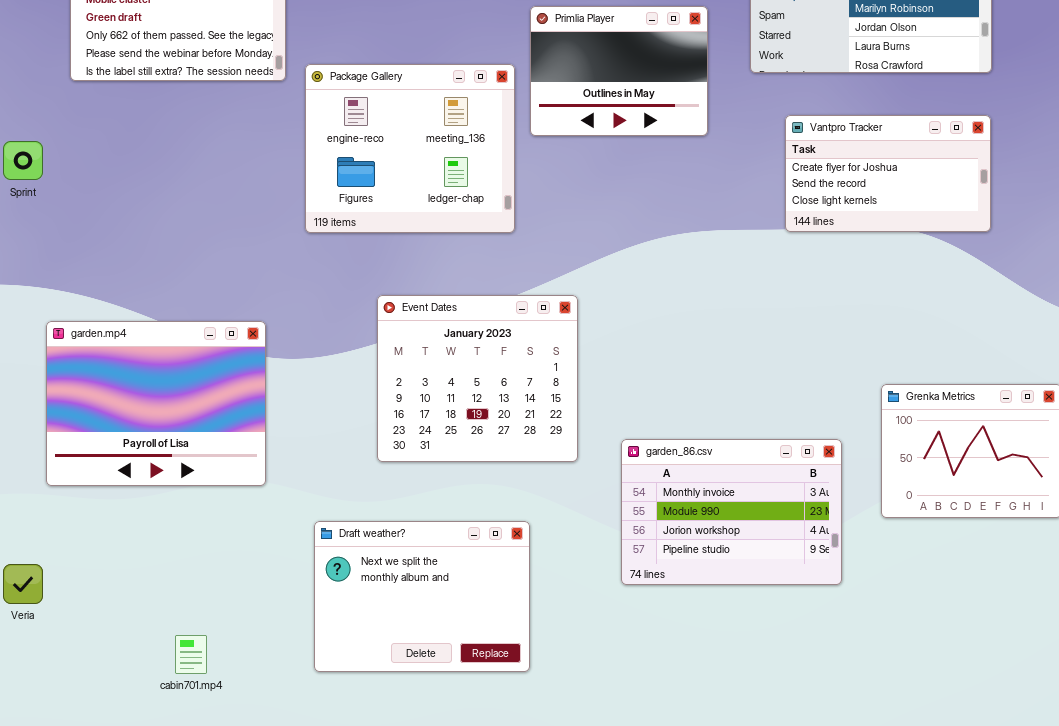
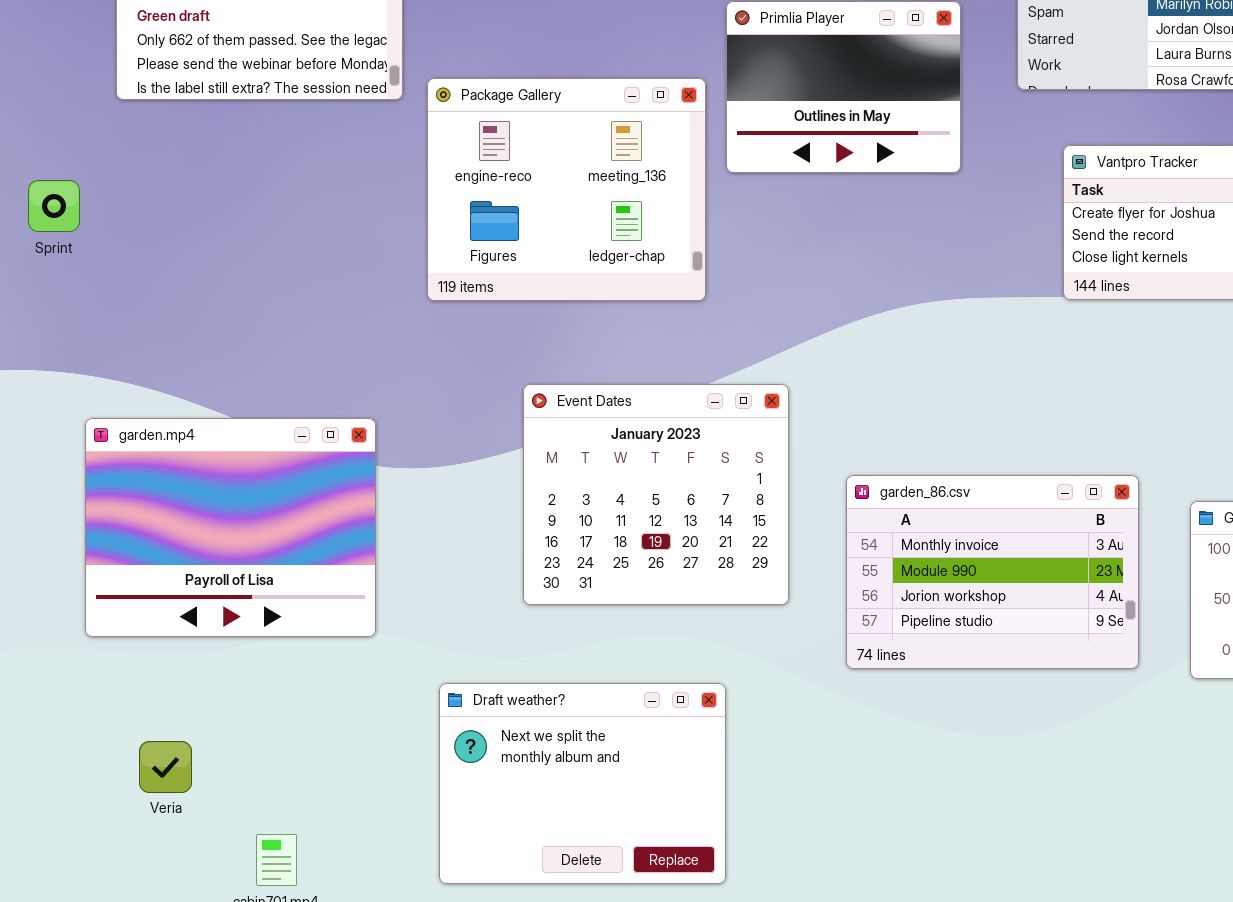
garden_86.csv: [621,439,842,585] -> [846,475,1139,669], moved
Veria: [3,564,43,604] -> [139,741,192,793], moved

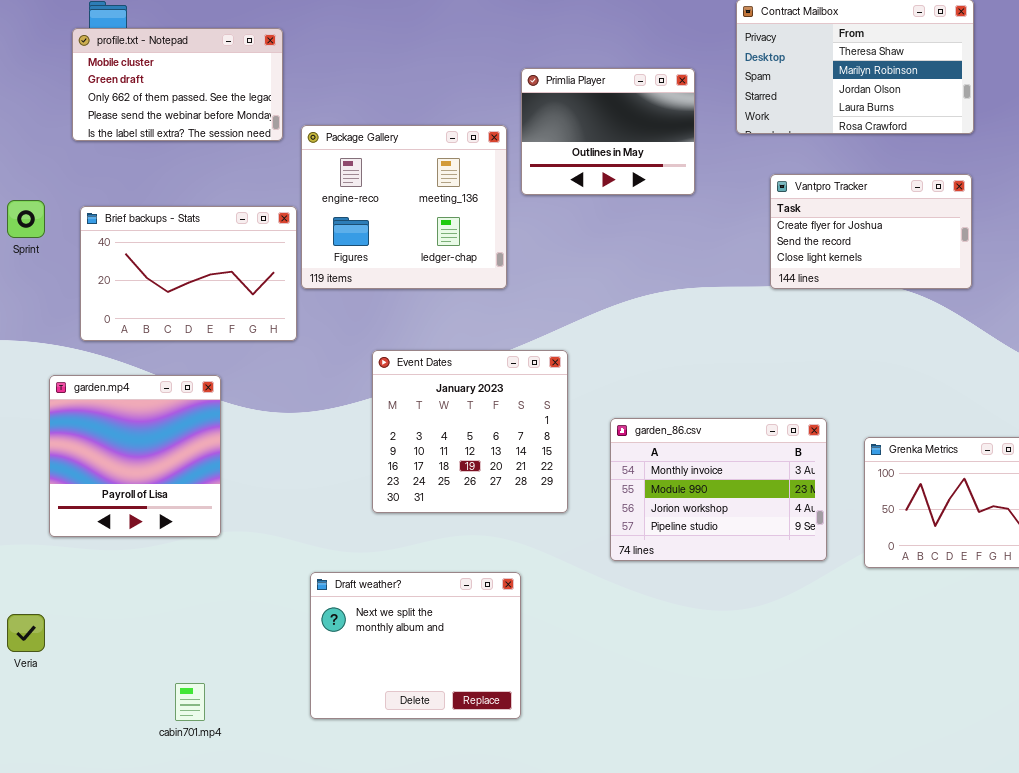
Brief backups - Stats: none -> [80,206,297,341], opened
garden.mp4: [85,418,376,637] -> [49,375,221,537], resized
Veria: [139,741,192,793] -> [7,614,45,652], moved

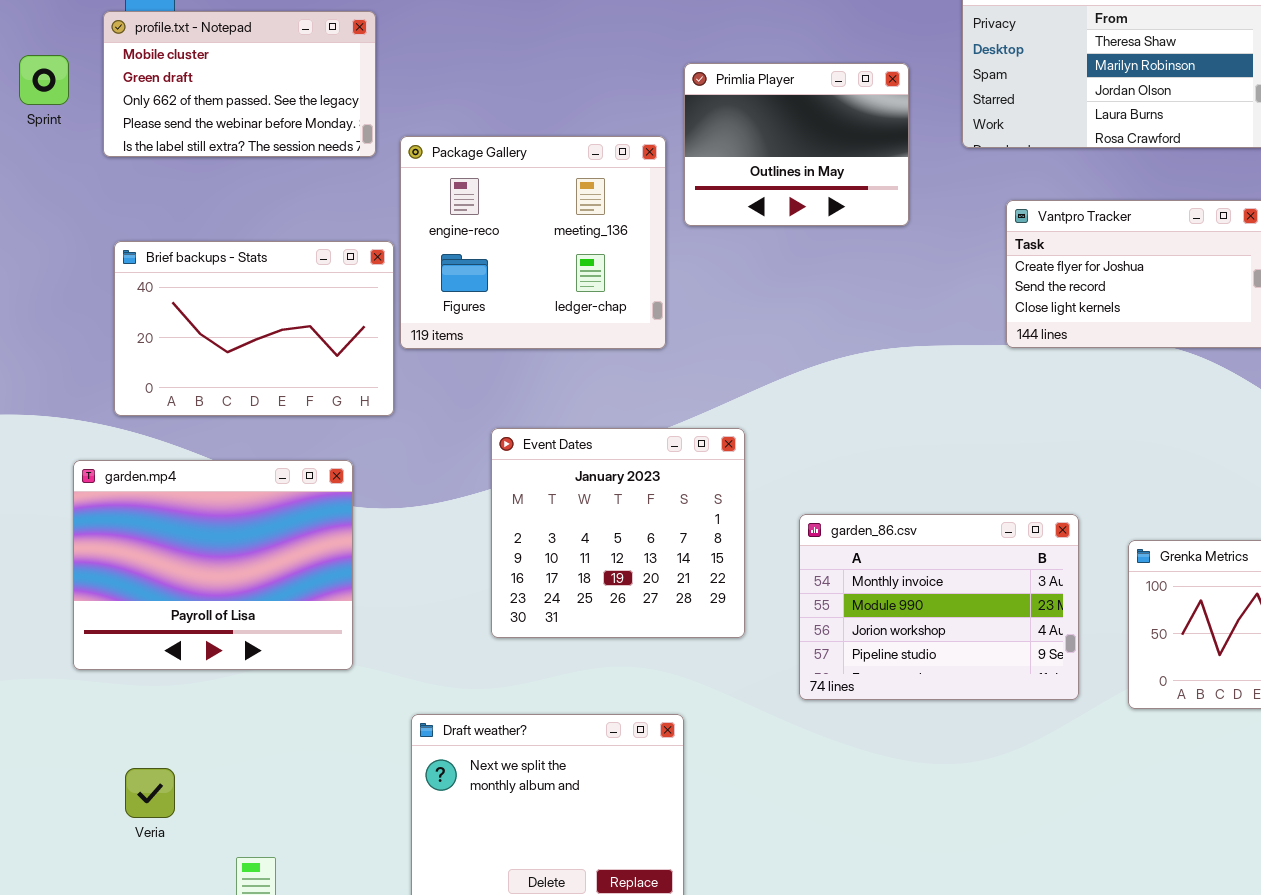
Sprint: [7,200,45,238] -> [19,55,69,105], moved
garden.mp4: [49,375,221,537] -> [73,460,353,670], resized
Veria: [7,614,45,652] -> [125,768,175,818], moved

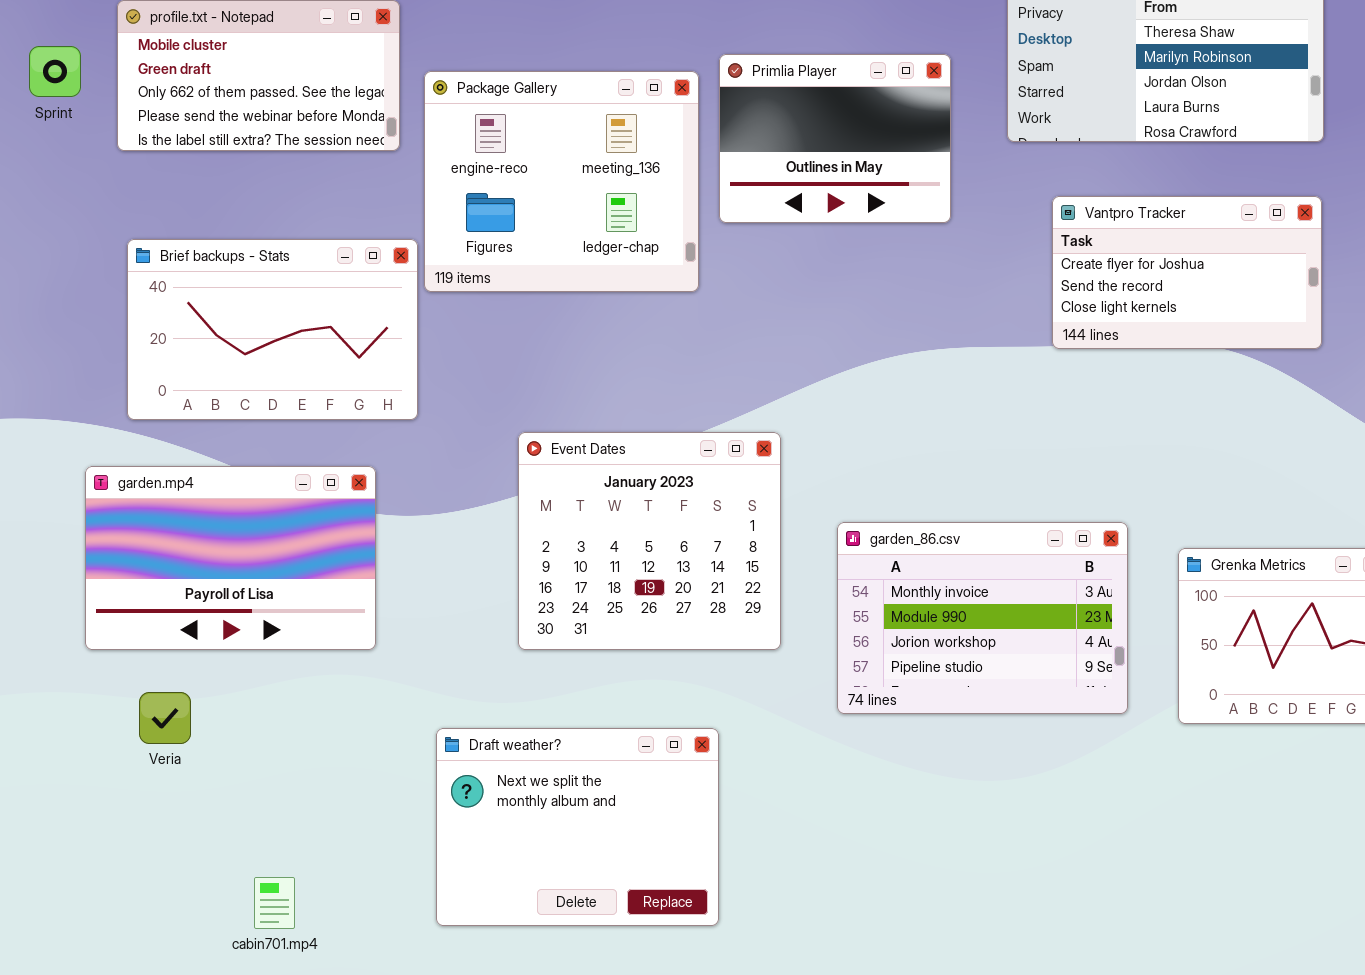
Package Gallery: [400,136,666,349] -> [424,71,699,292], moved
garden.mp4: [73,460,353,670] -> [85,466,376,650], resized
Veria: [125,768,175,818] -> [139,692,191,744], moved

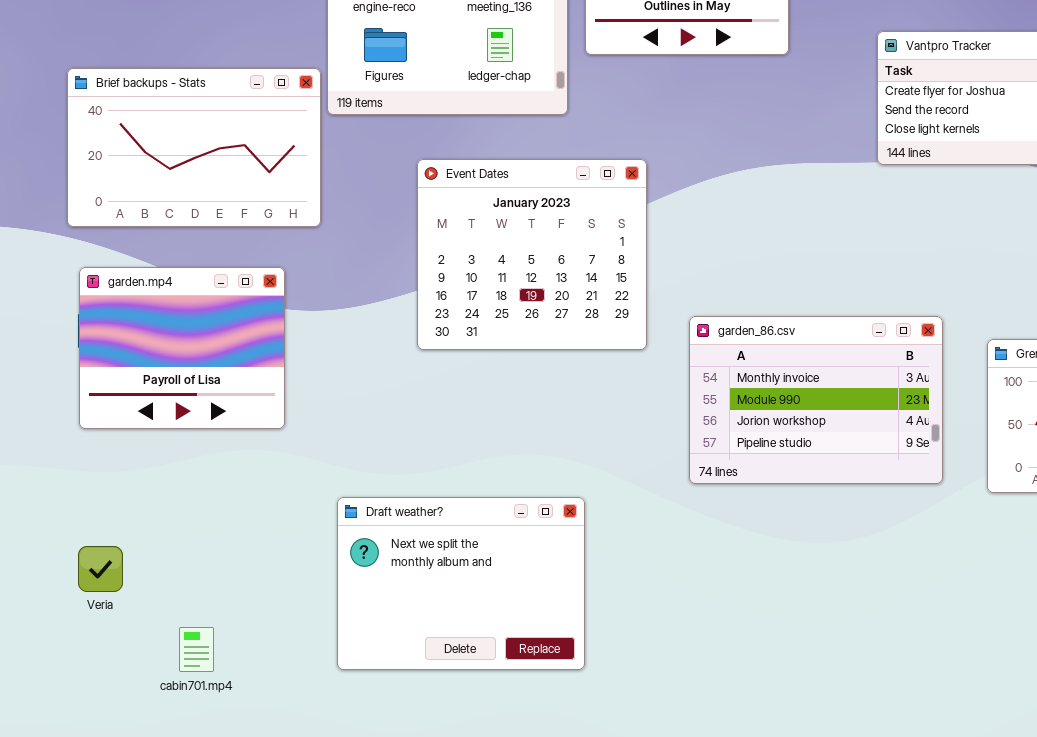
Event Dates: [518,432,781,650] -> [417,159,647,350], moved
garden.mp4: [85,466,376,650] -> [79,267,285,429], resized
Veria: [139,692,191,744] -> [78,546,123,592], moved

